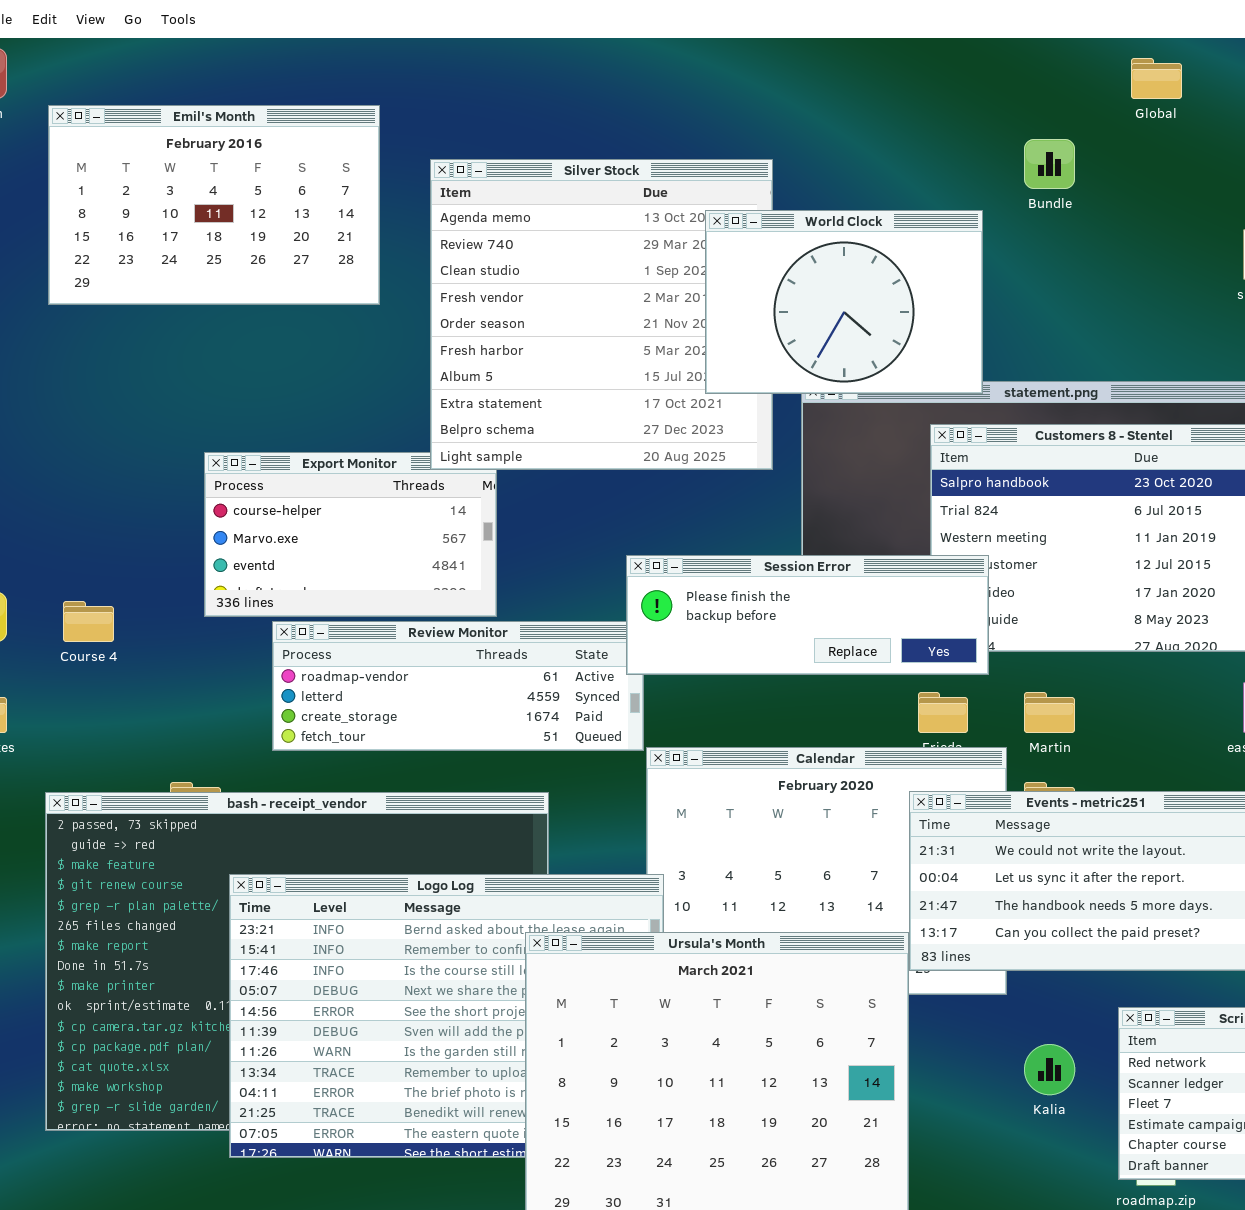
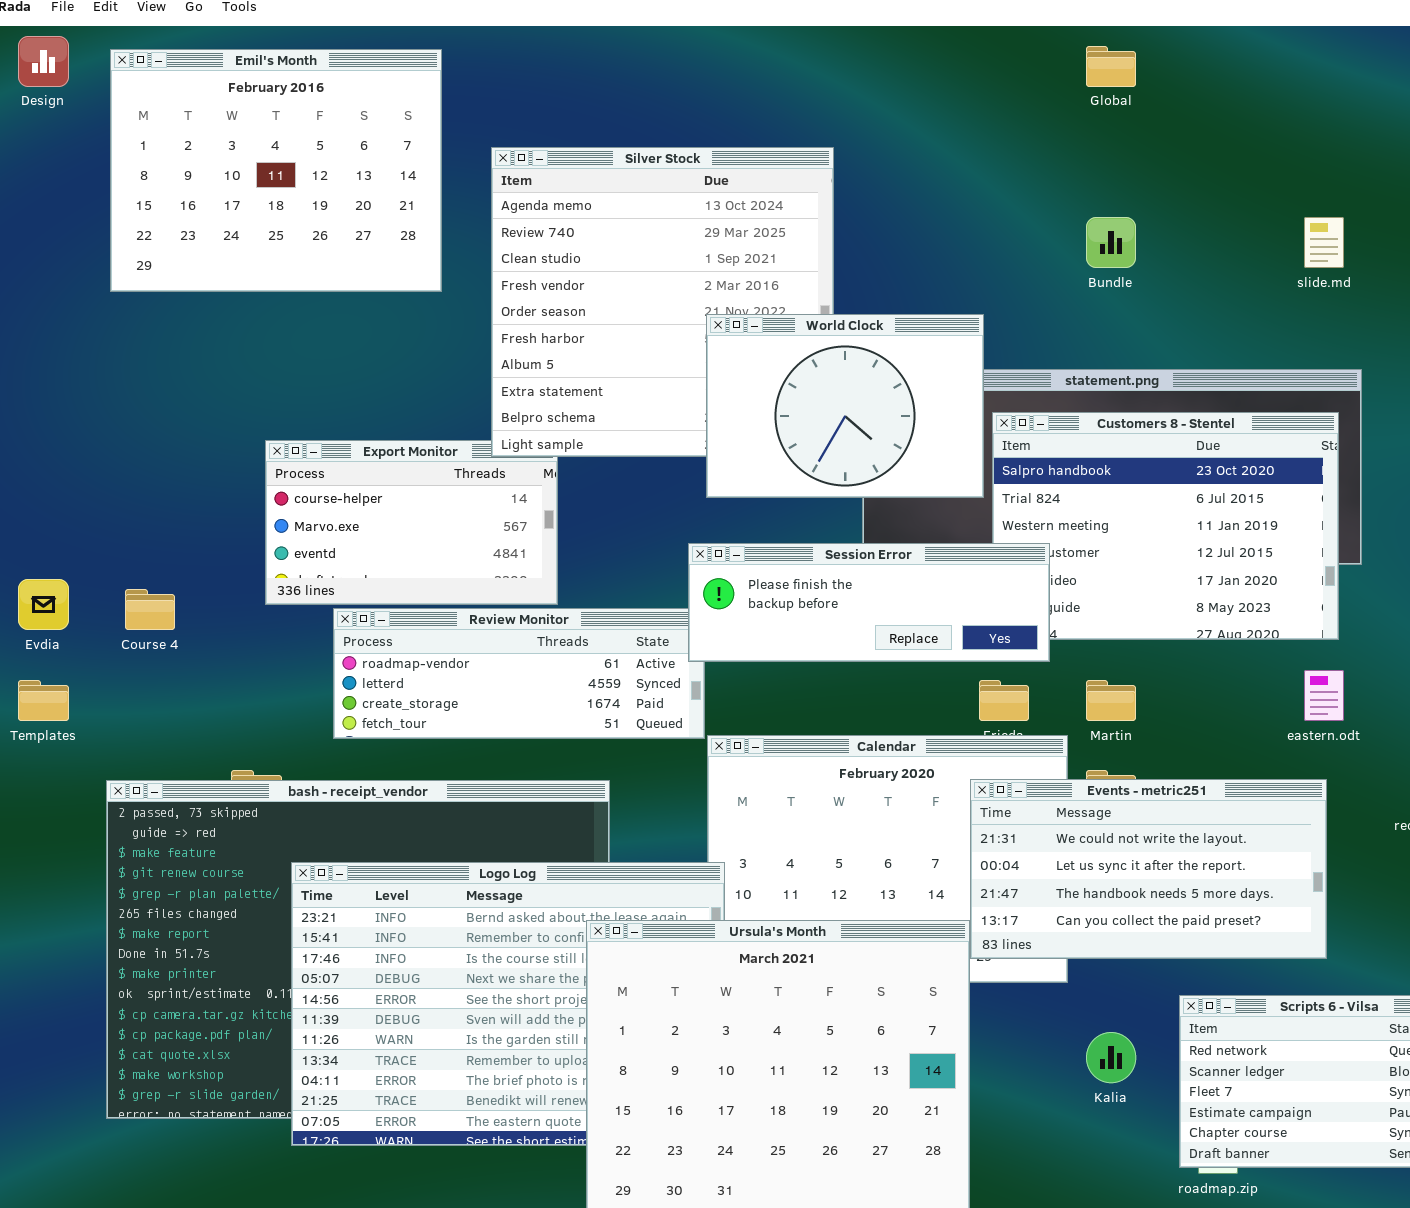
Global: [1131,58,1182,99] -> [1086,46,1136,87], moved
Emil's Month: [48,105,380,305] -> [110,49,442,292], resized
Bundle: [1024,139,1075,189] -> [1086,217,1136,268], moved
World Clock: [705,210,983,394] -> [706,314,984,498], moved

